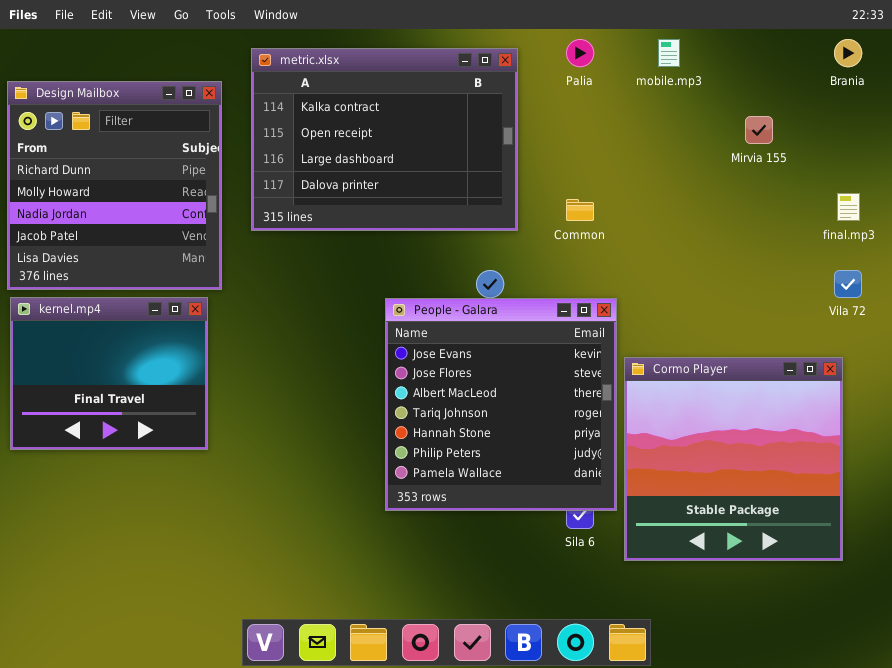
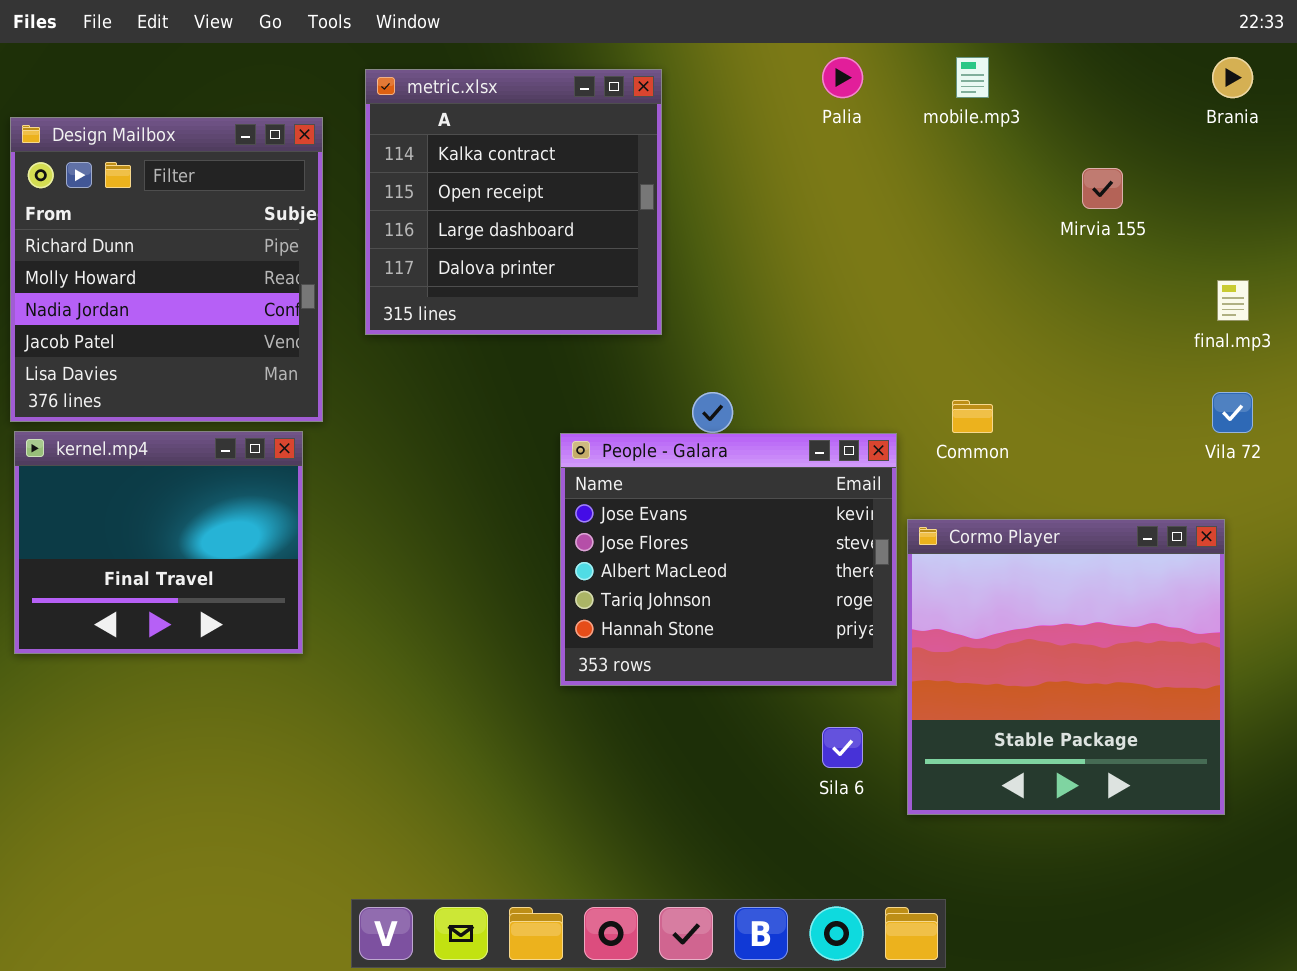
metric.xlsx: [251,48,518,231] -> [365,69,662,335], resized
Common: [566,199,594,221] -> [952,400,993,433], moved
People - Galara: [385,298,617,511] -> [560,433,897,686], resized

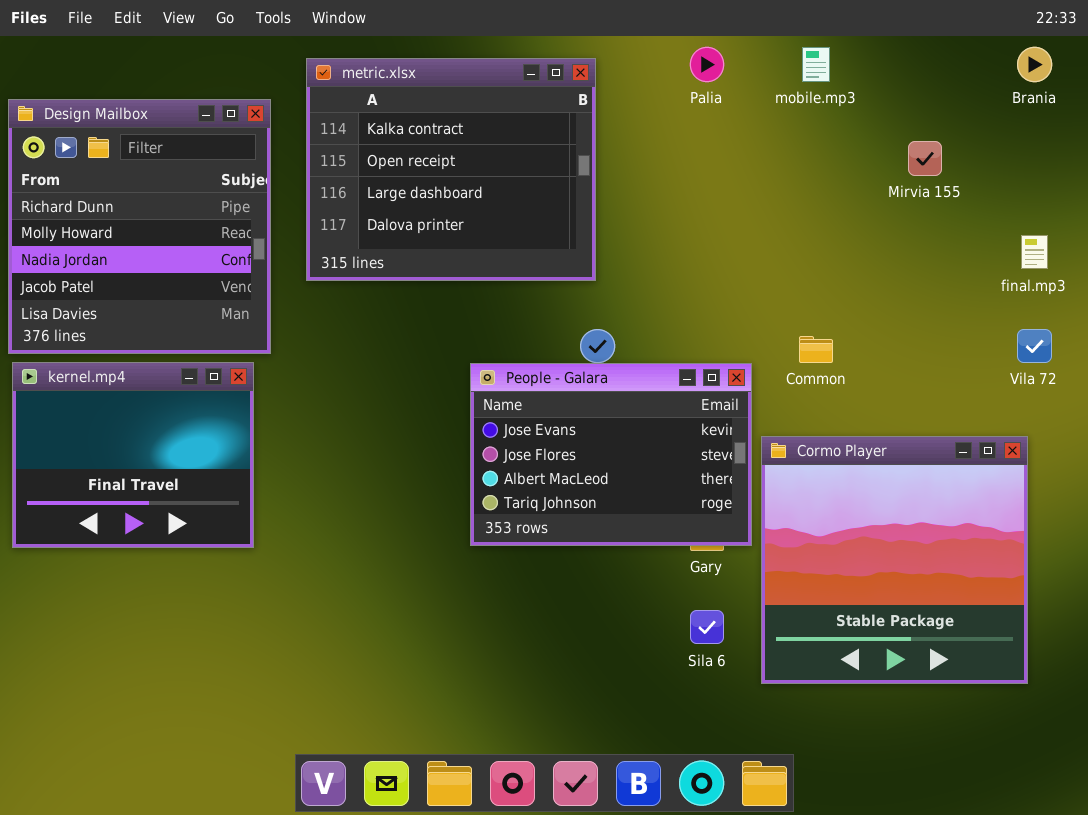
metric.xlsx: [365,69,662,335] -> [306,58,596,281], resized
People - Galara: [560,433,897,686] -> [470,363,752,546], resized

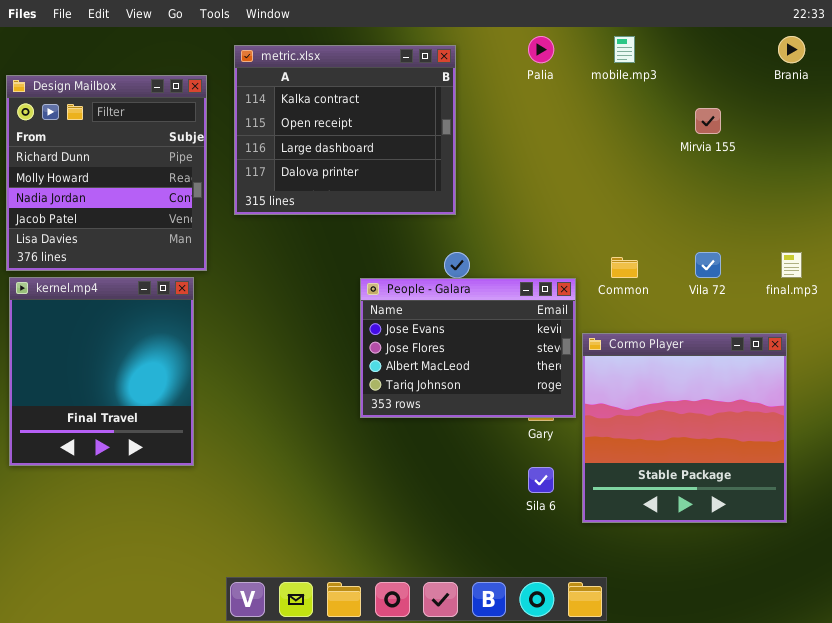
final.mp3: [1021,235,1048,269] -> [781,252,802,278], moved
Vila 72: [1017,329,1052,363] -> [695,252,721,278], moved
kernel.mp4: [12,362,254,548] -> [9,277,194,466], resized

